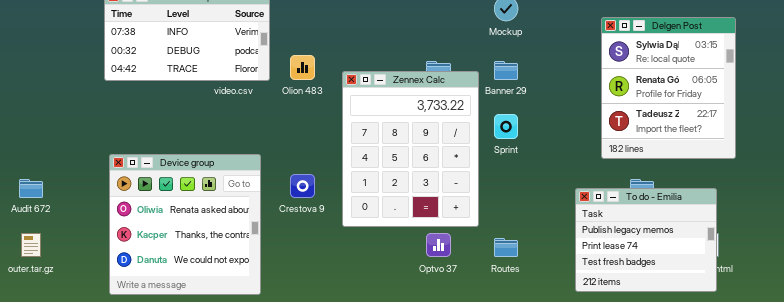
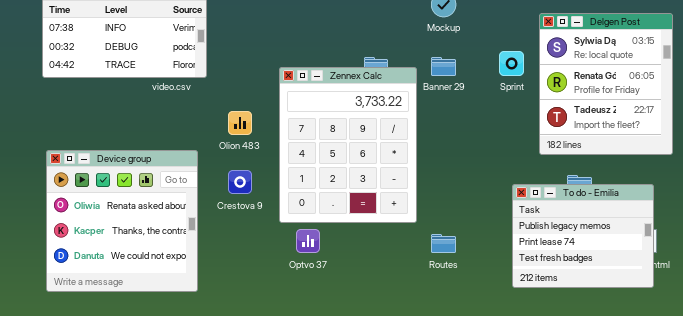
Olion 483: [290,55,315,80] -> [228,111,252,135], moved
Sprint: [494,114,518,139] -> [499,51,524,76], moved
Optvo 37: [426,233,451,257] -> [296,229,320,253], moved

